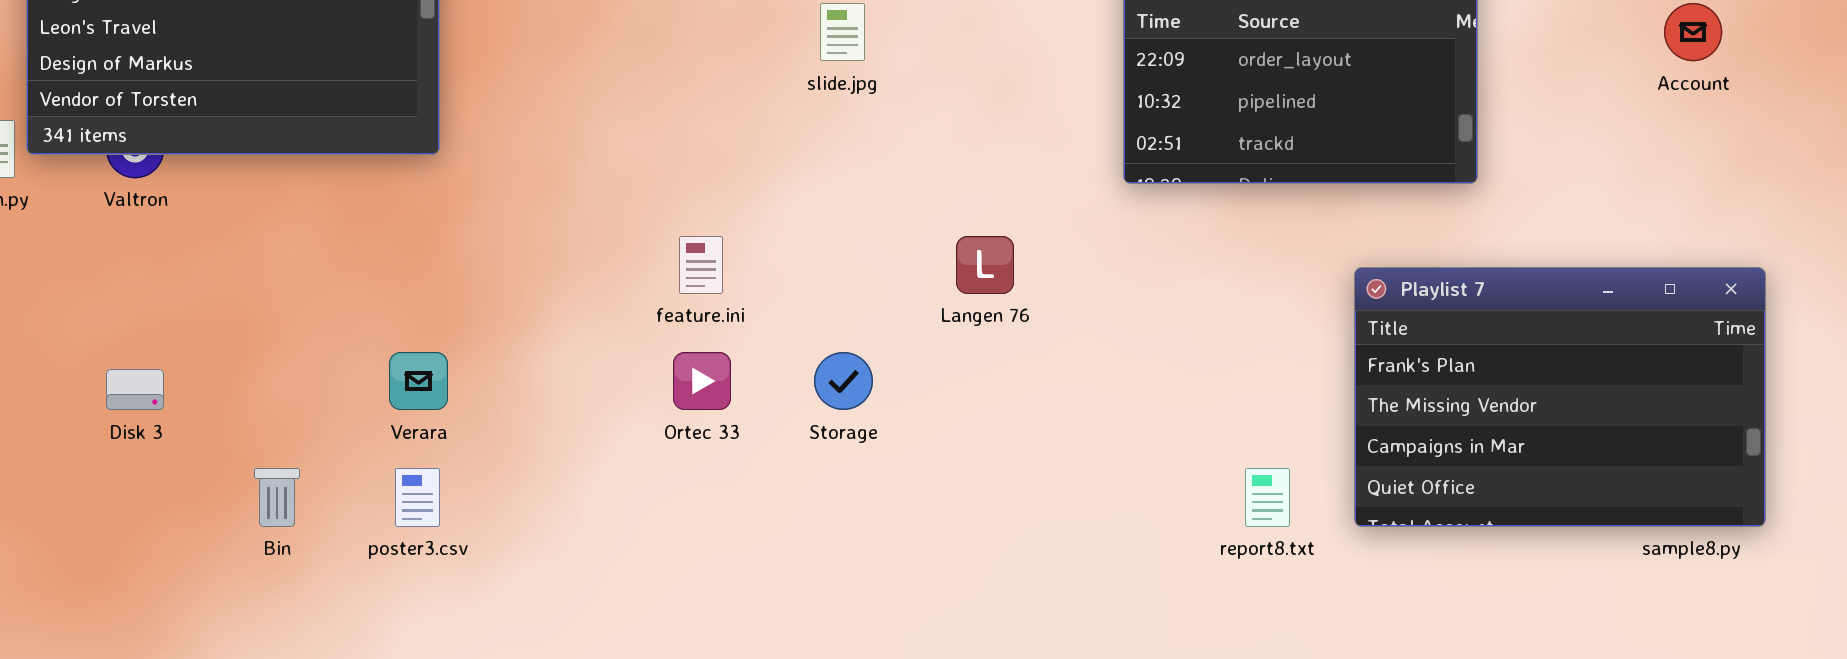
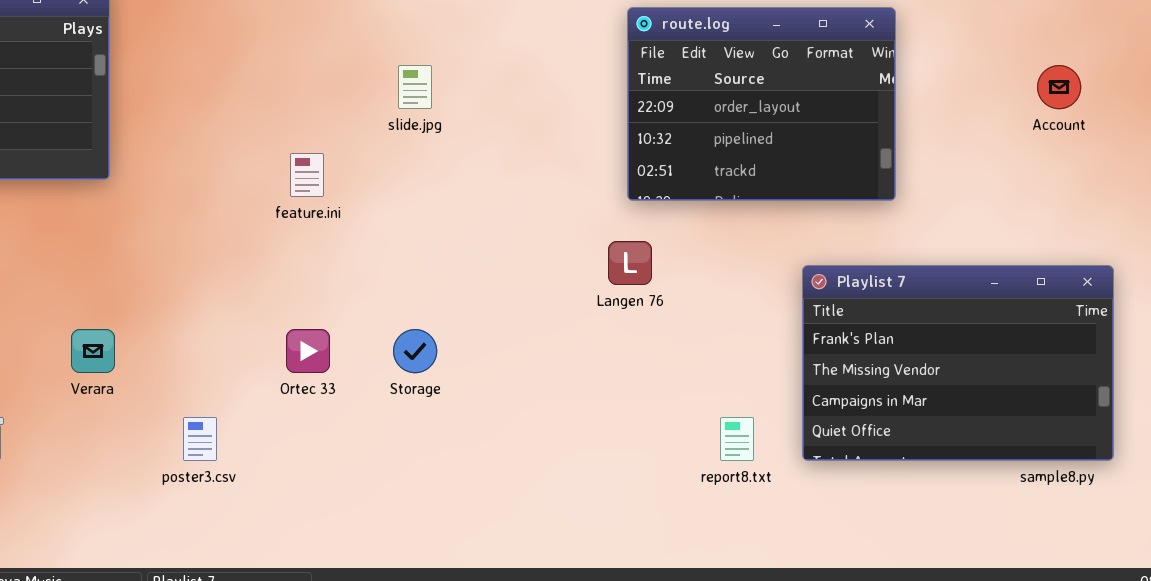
feature.ini: [679,236,723,294] -> [290,153,324,197], moved
Langen 76: [956,236,1014,294] -> [608,241,652,285], moved
poster3.csv: [395,468,440,527] -> [183,417,217,461], moved

